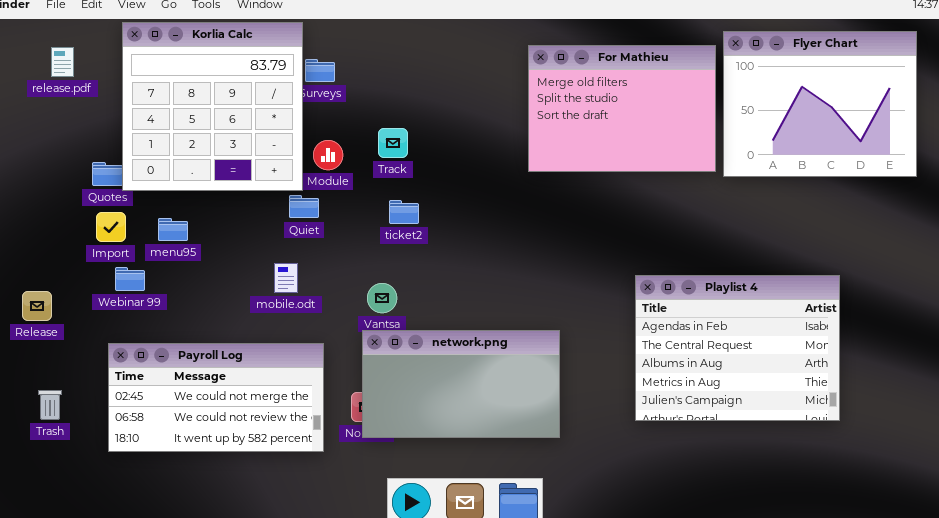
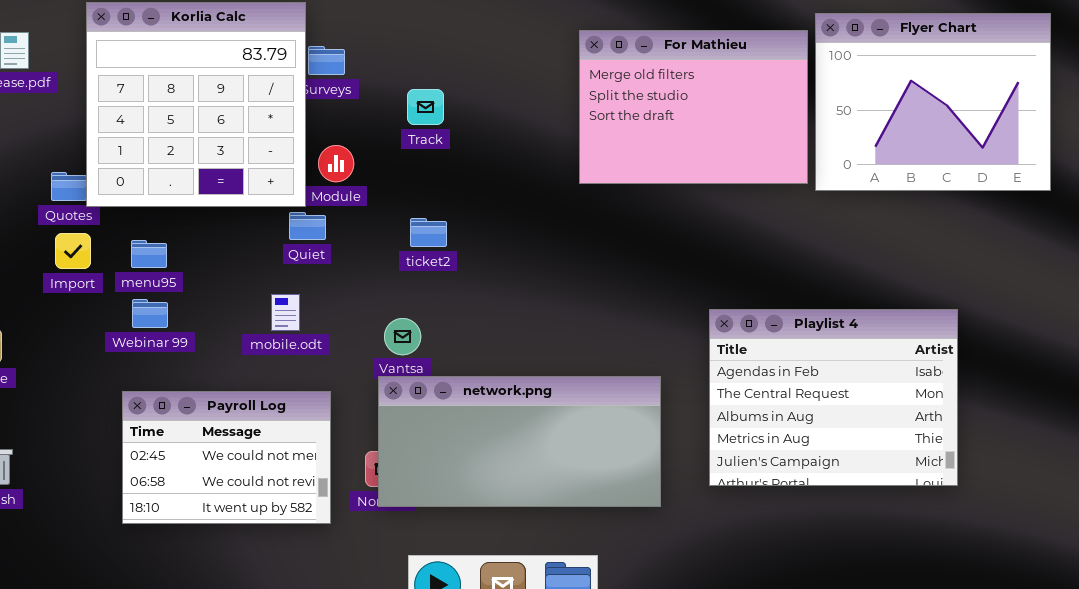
Track: [378,128,408,158] -> [407,89,444,125], moved
Webinar 99: [115,267,145,291] -> [132,299,168,328], moved
network.png: [362,330,560,438] -> [378,376,661,507], resized
Payroll Log: [108,343,324,452] -> [122,391,331,524], resized

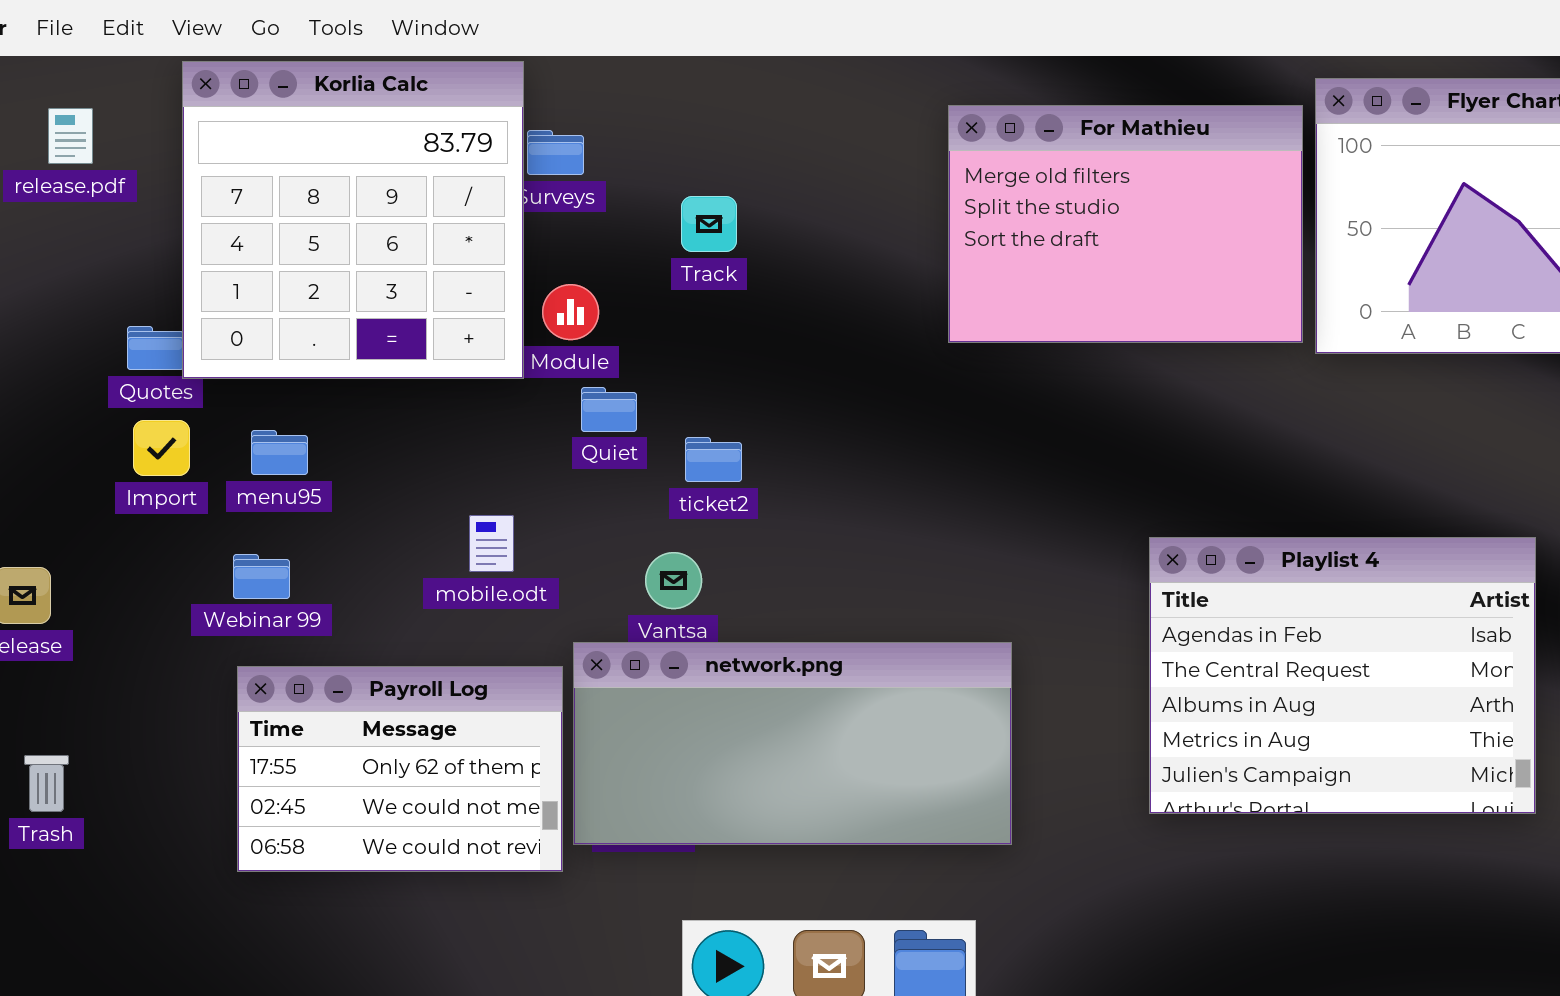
Quiet: [289,212,326,240] -> [581,387,637,432], moved
ticket2: [410,218,447,247] -> [685,437,742,482], moved
Webinar 99: [132,299,168,328] -> [233,554,290,599], moved
network.png: [378,376,661,507] -> [573,642,1012,845], moved
Payroll Log: [122,391,331,524] -> [237,666,563,872], scrolled up 1 row

